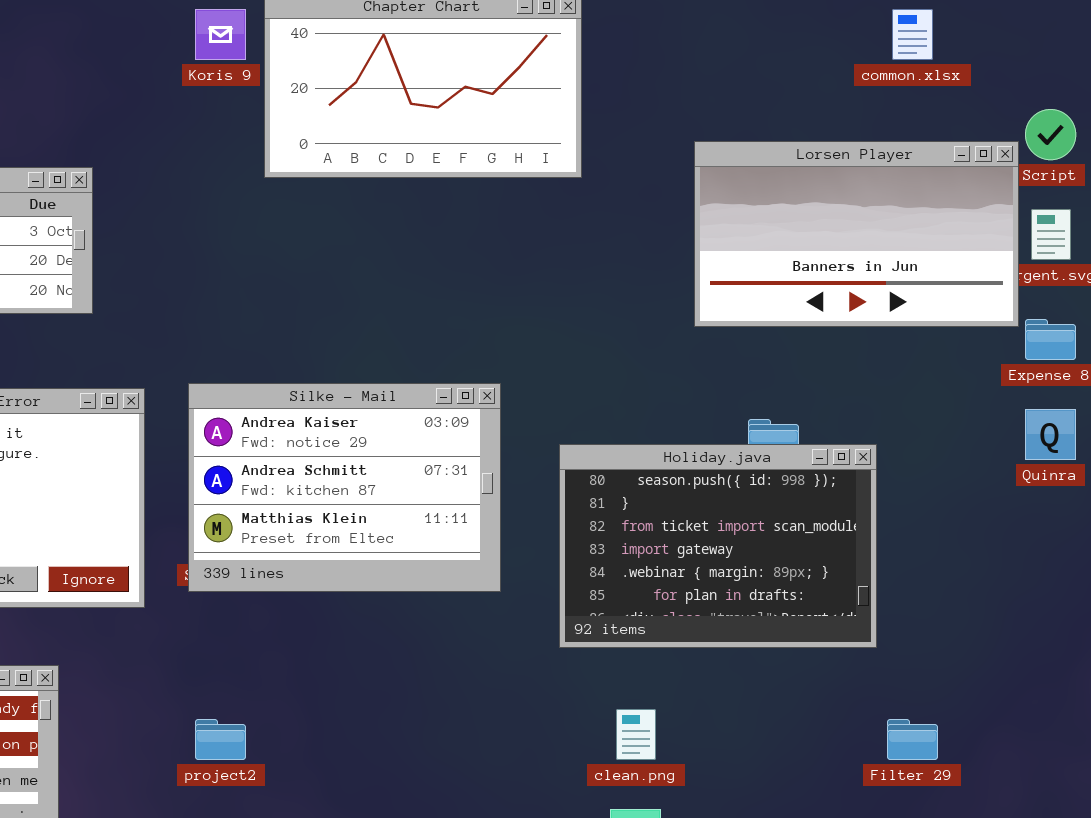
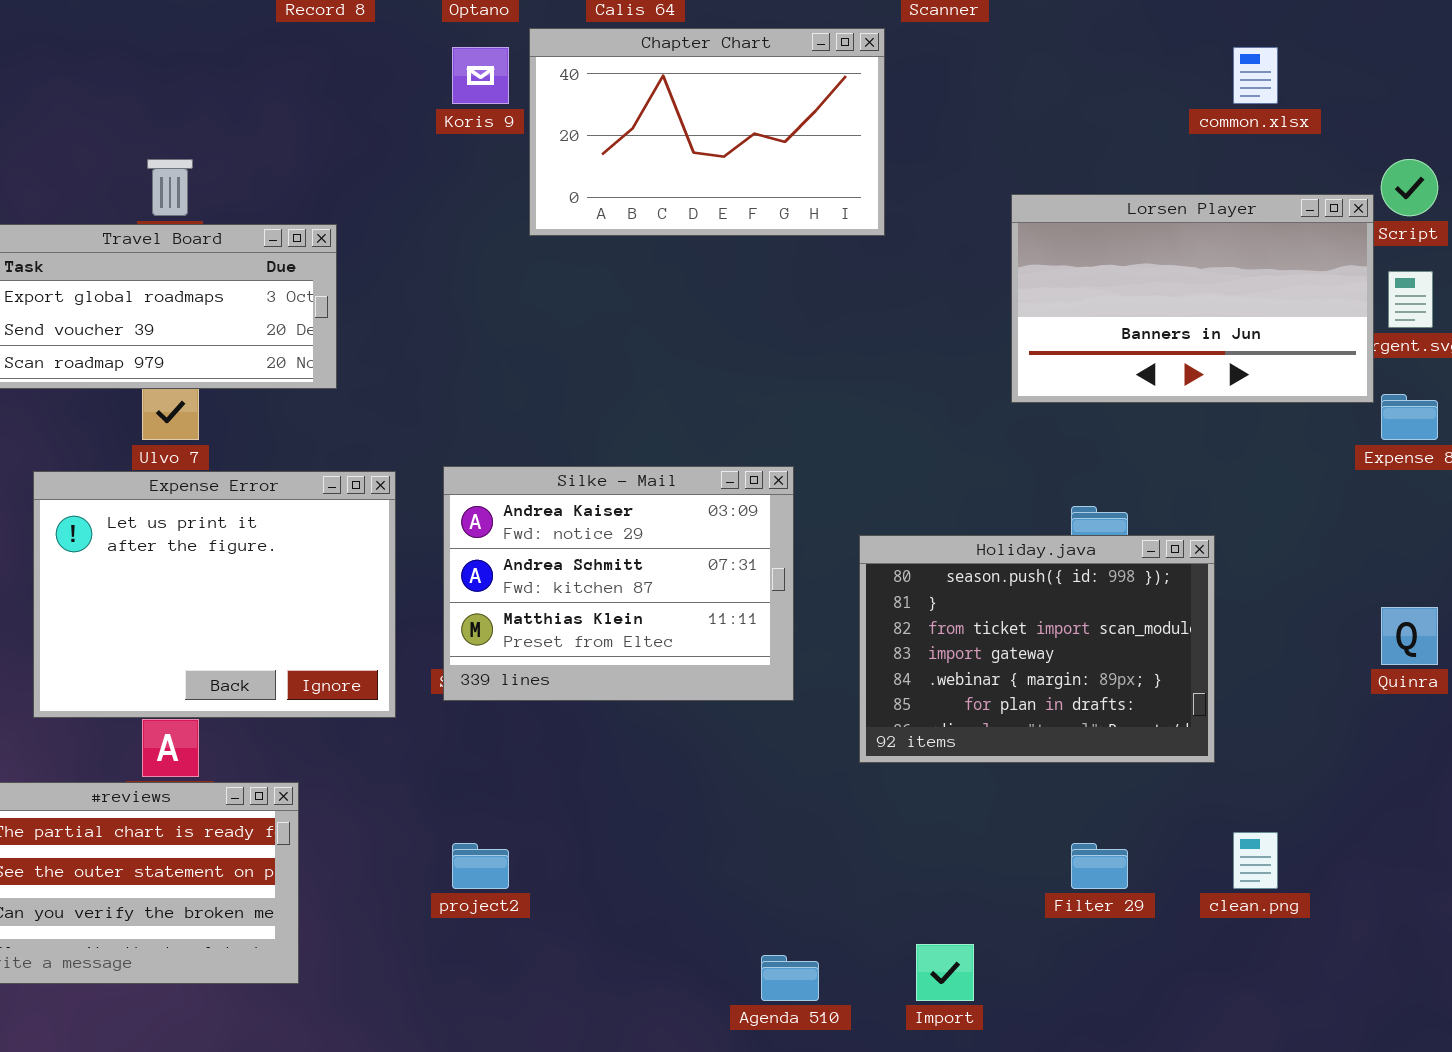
Quinra: [1025,409,1076,460] -> [1381,607,1438,665], moved
clean.png: [616,709,656,760] -> [1233,832,1278,889], moved
Filter 29: [887,719,938,760] -> [1071,843,1128,889], moved

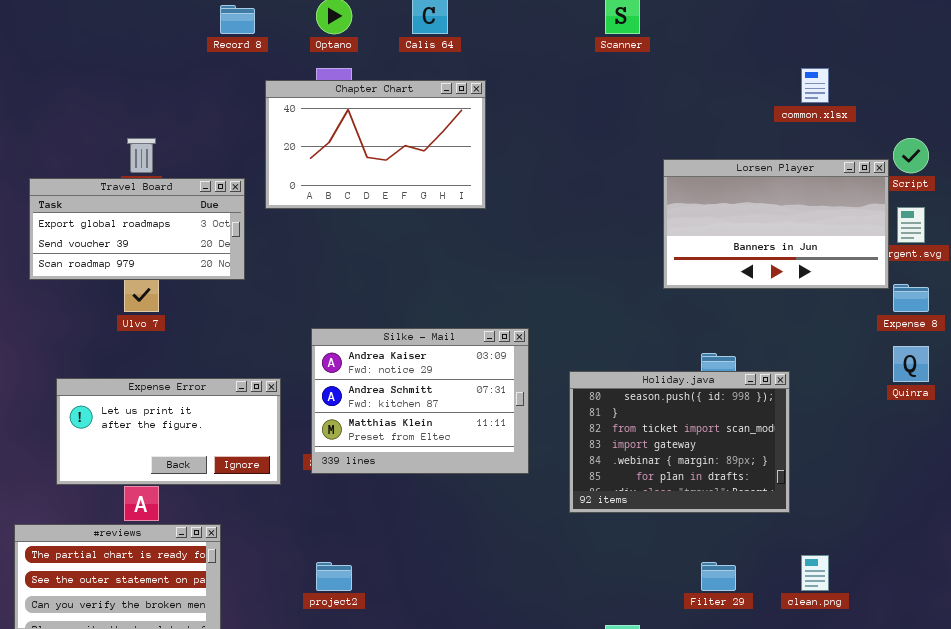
Chapter Chart: [529,28,885,236] -> [265,80,486,209], moved
Expense Error: [33,471,396,718] -> [56,378,281,485], resized
Quinra: [1381,607,1438,665] -> [893,346,929,382], moved

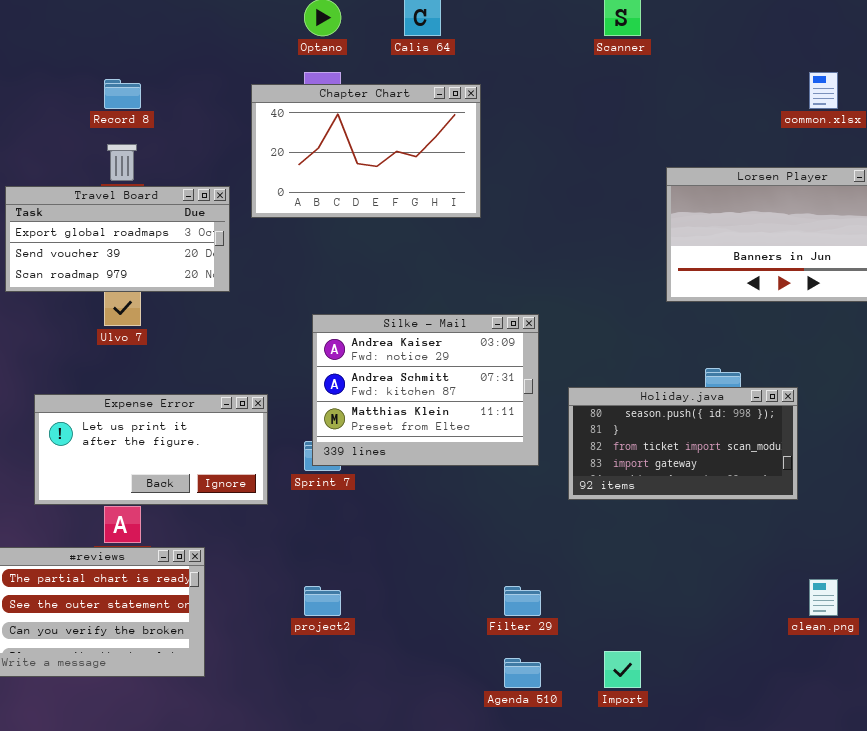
Record 8: [220,5,255,34] -> [104,79,141,109], moved
Silke - Mail: [311,328,529,474] -> [312,314,539,466], moved
Holiday.java: [569,371,790,513] -> [568,387,798,500], resized
Filter 29: [701,562,736,591] -> [504,586,541,616], moved

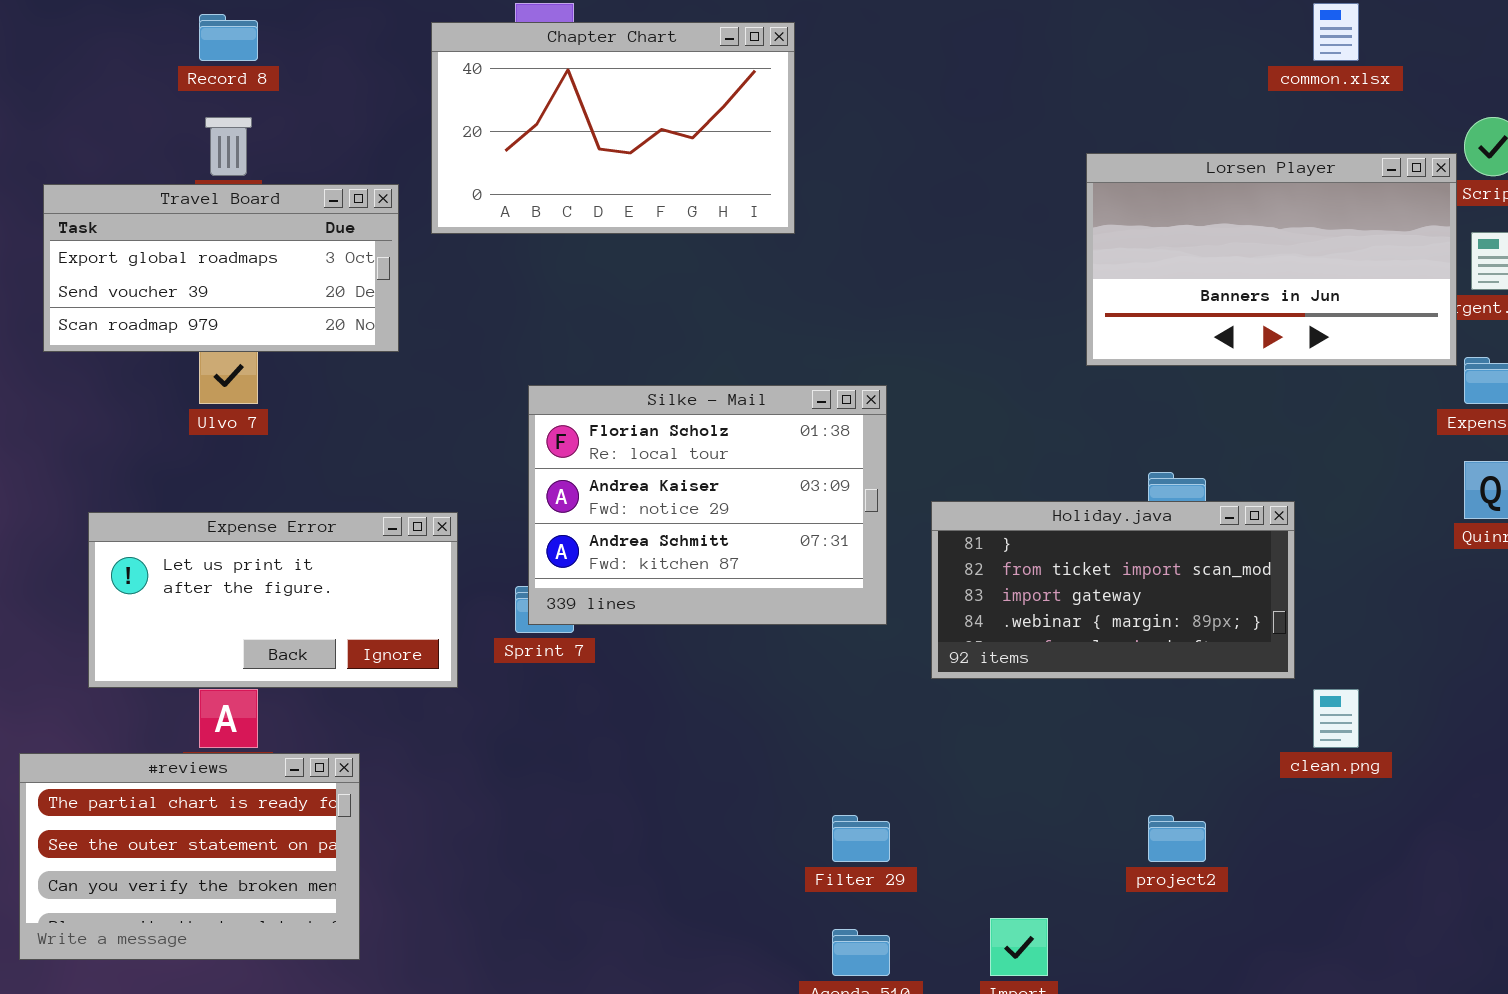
Silke - Mail: [312,314,539,466] -> [528,385,887,625], scrolled up 1 row
Holiday.java: [568,387,798,500] -> [931,501,1295,679], scrolled down 1 row
clean.png: [809,579,838,616] -> [1313,689,1359,748], moved
project2: [304,586,341,616] -> [1148,815,1206,862], moved

